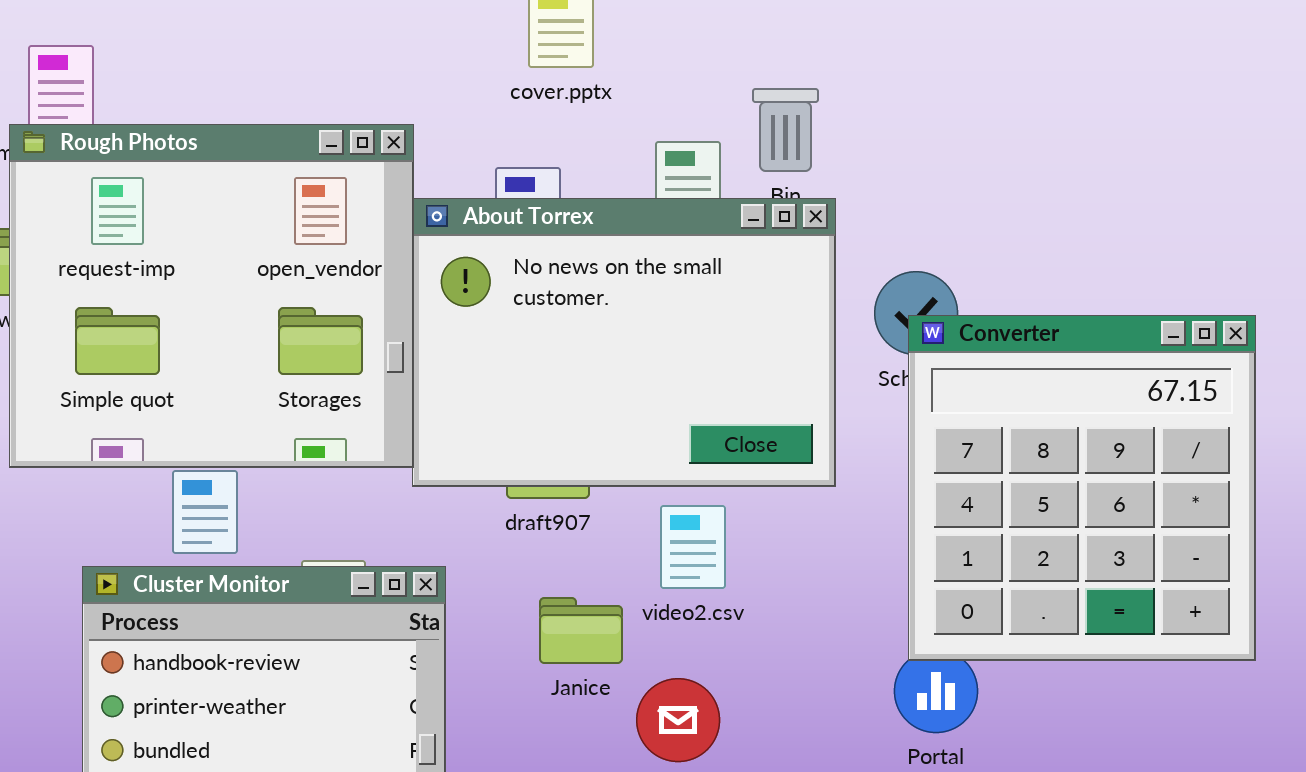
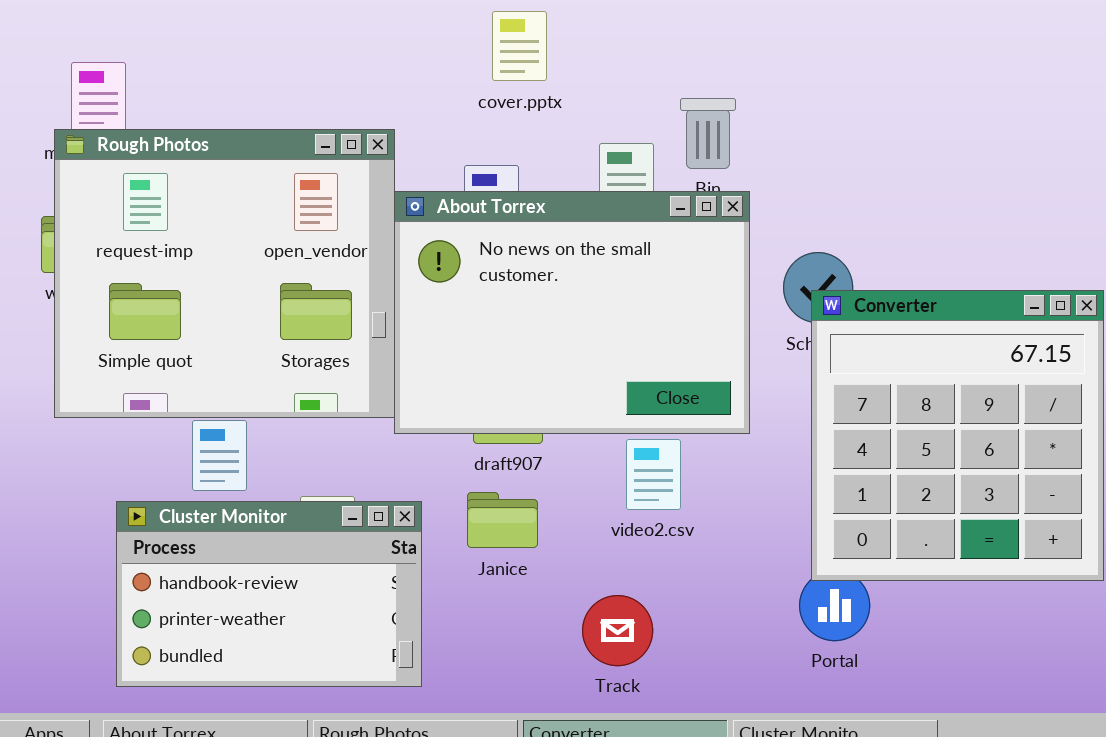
video2.csv: [660,505,726,589] -> [626,439,681,510], moved
Janice: [539,597,623,664] -> [467,492,538,548], moved

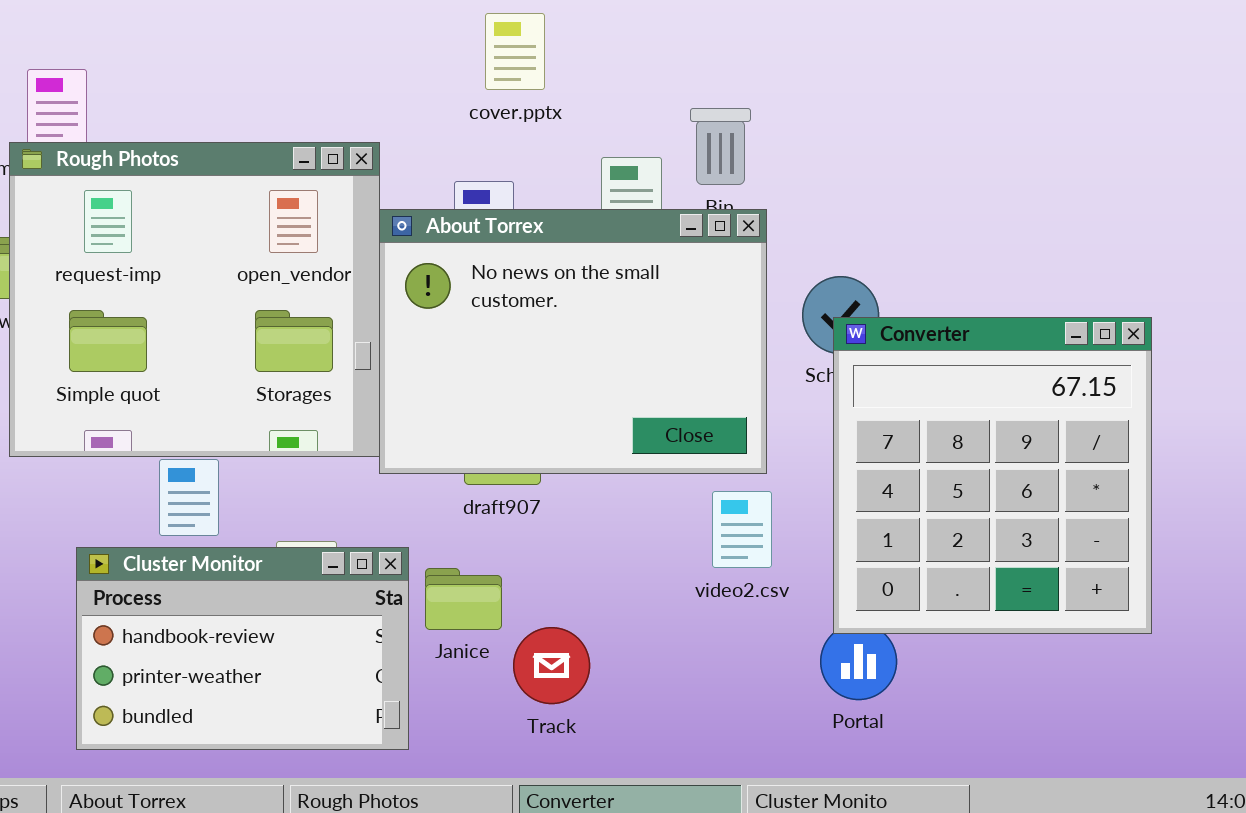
video2.csv: [626,439,681,510] -> [712,491,772,568], moved
Janice: [467,492,538,548] -> [425,568,502,630], moved
Track: [582,595,653,666] -> [513,627,590,704], moved

